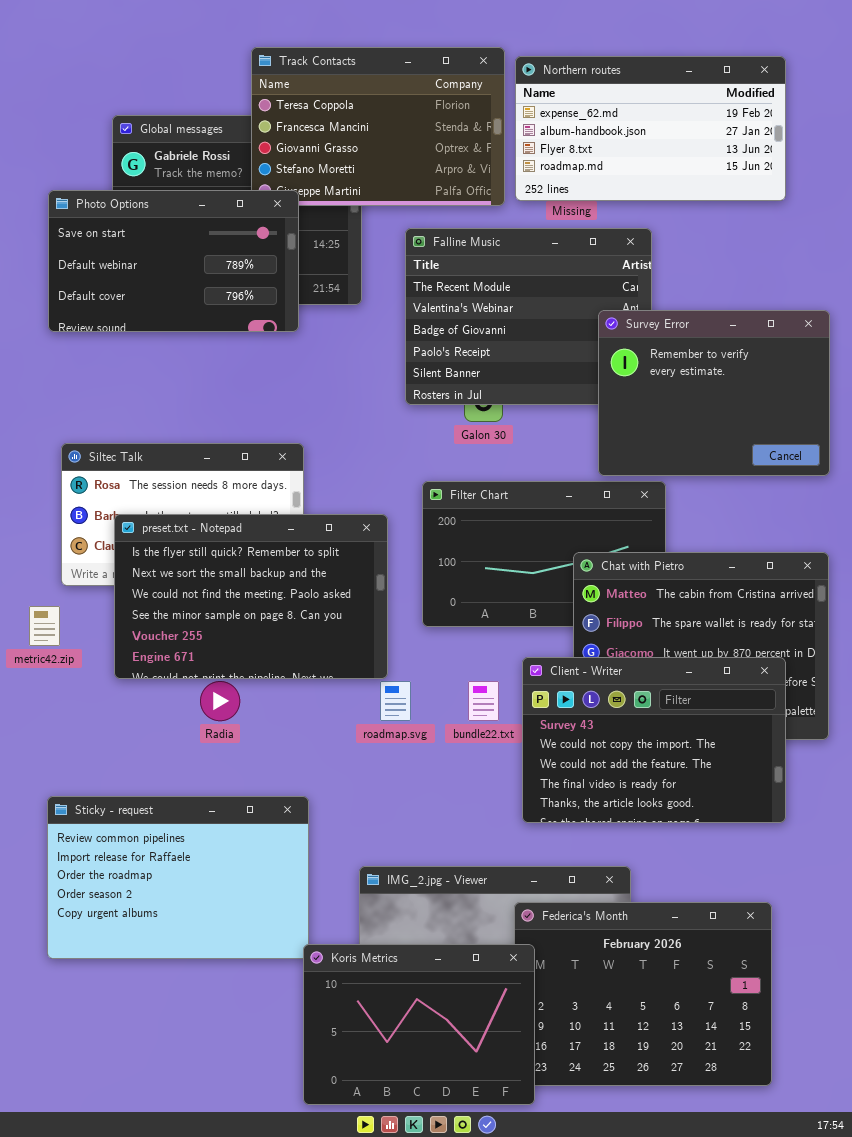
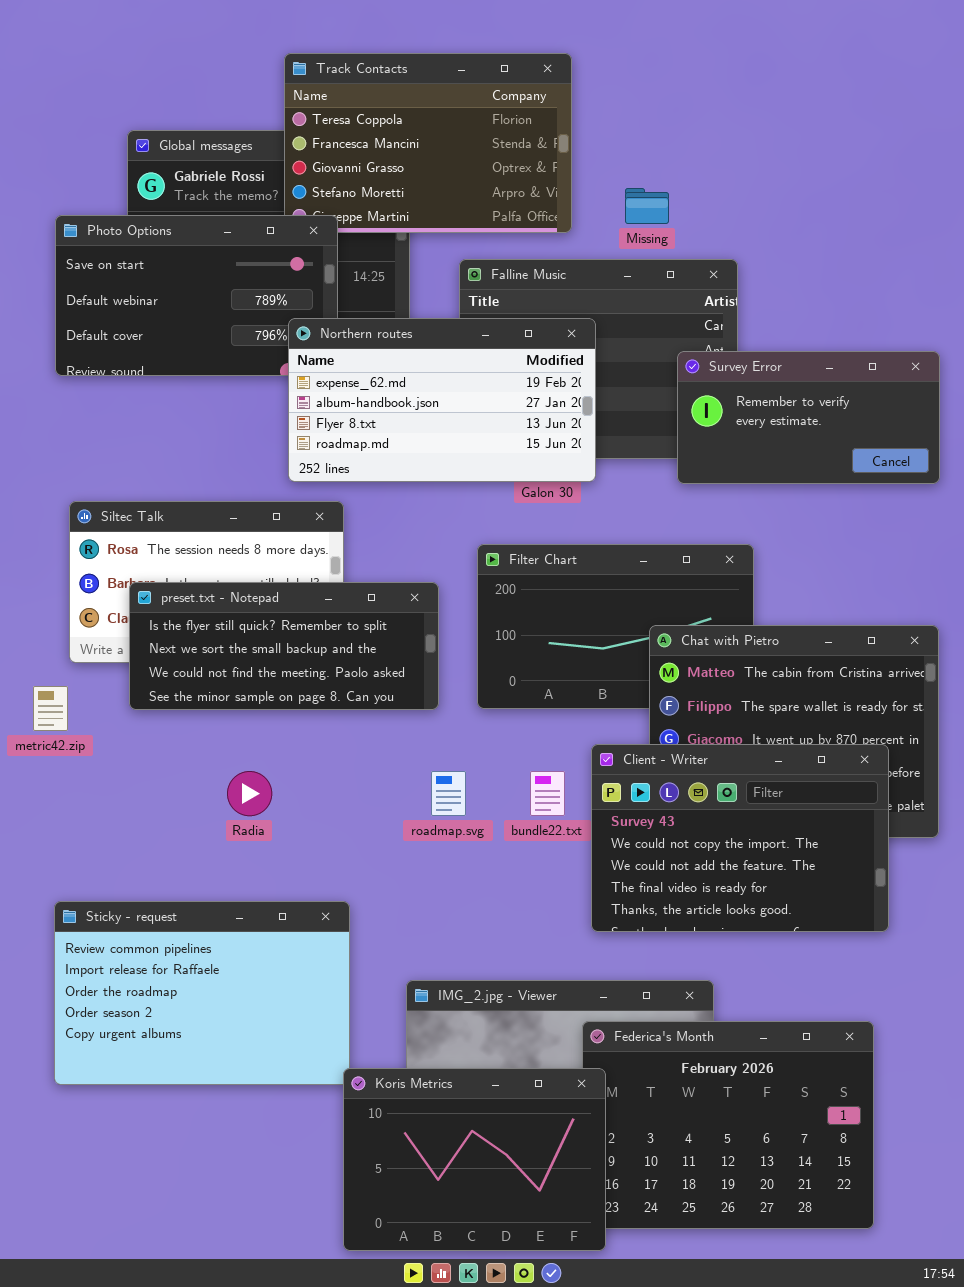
Northern routes: [515,56,786,201] -> [288,318,596,482], moved
Survey Error: [598,310,830,476] -> [677,351,940,484], resized
preset.txt - Notepad: [114,514,388,679] -> [129,582,439,710], resized

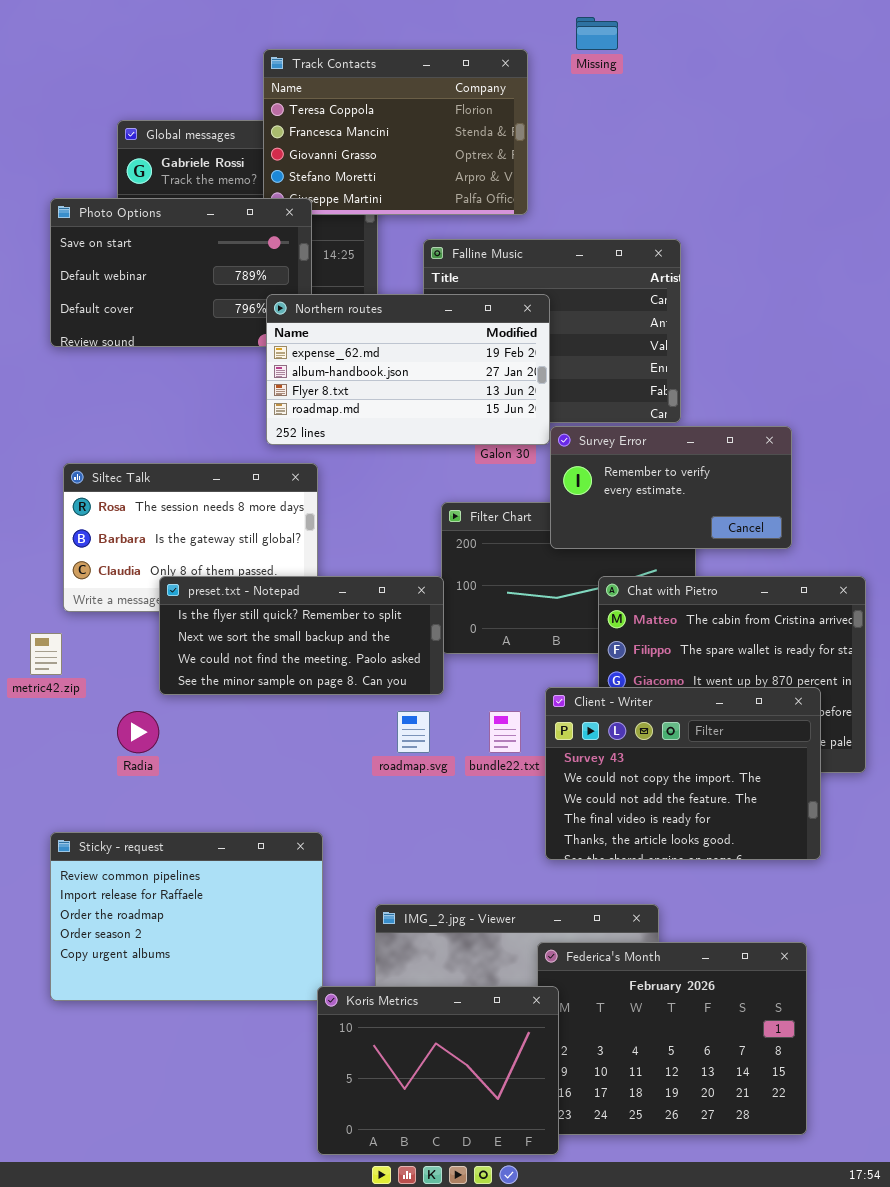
Missing: [625,188,669,224] -> [576,17,618,50], moved
Survey Error: [677,351,940,484] -> [550,426,792,549], moved
preset.txt - Notepad: [129,582,439,710] -> [159,576,444,695], moved
Radia: [227,771,272,816] -> [117,711,159,753], moved

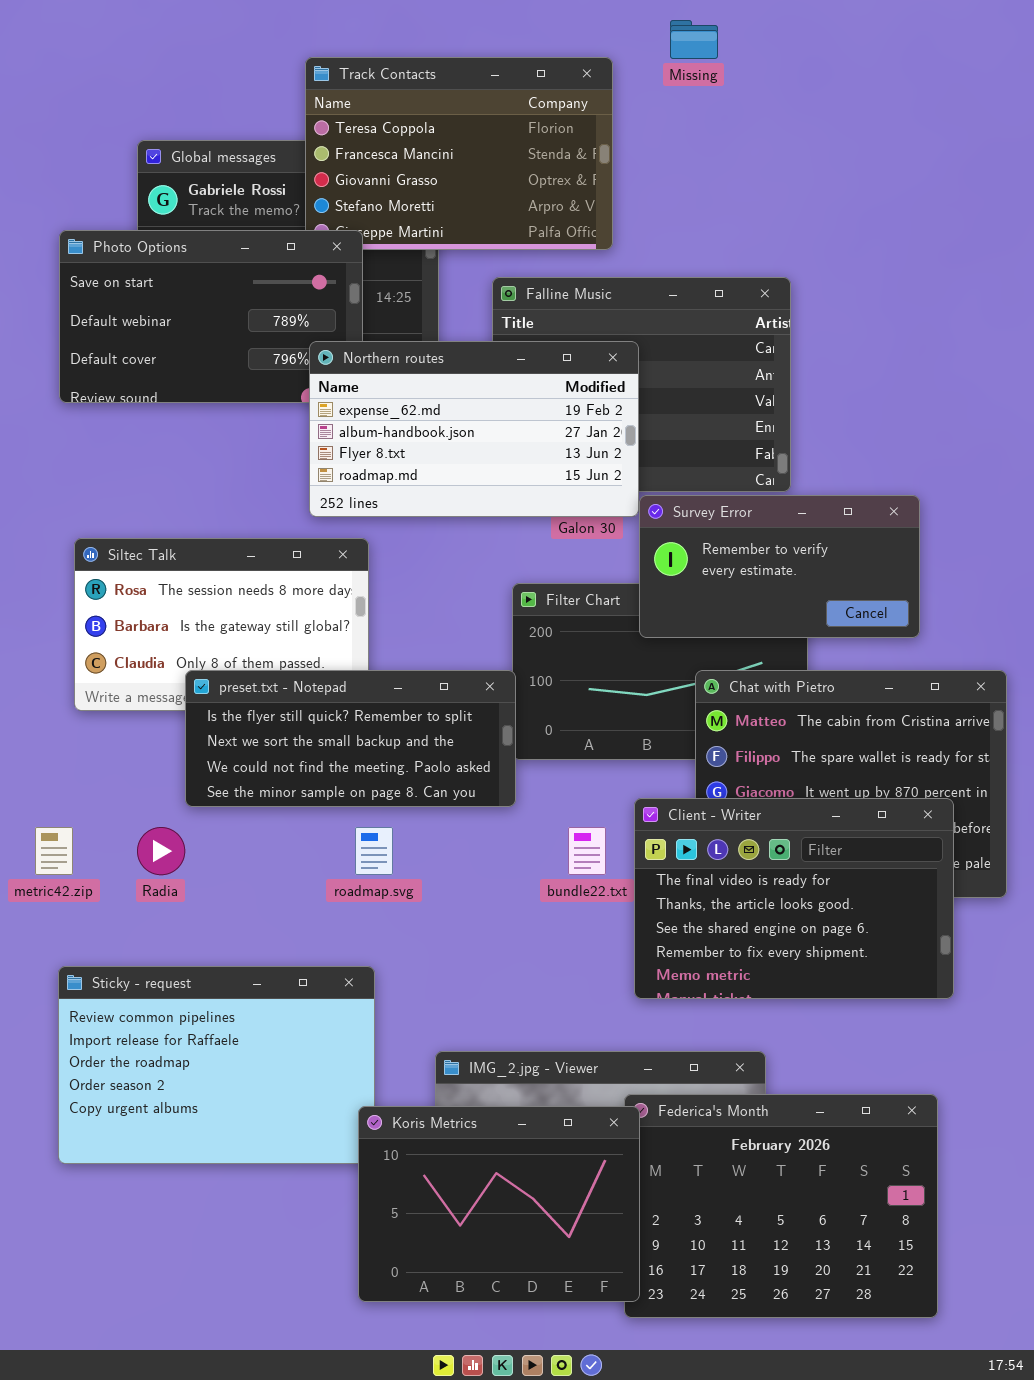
metric42.zip: [30,633,62,675] -> [35,827,73,875], moved
Client - Writer: [545,687,821,860] -> [634,798,954,999], scrolled down 3 rows
roadmap.svg: [397,711,430,753] -> [355,827,393,875], moved
Koris Metrics: [317,986,559,1155] -> [358,1106,640,1302], moved

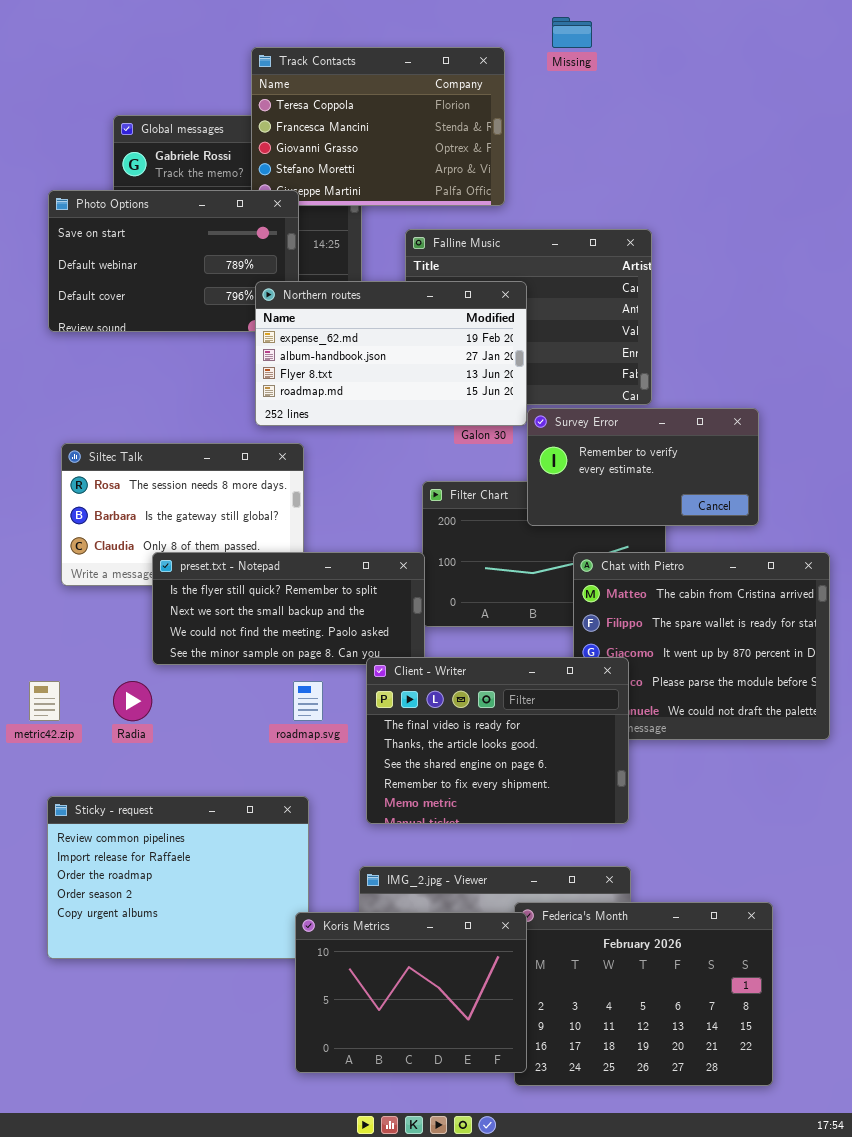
Client - Writer: [634,798,954,999] -> [366,657,629,824], moved

